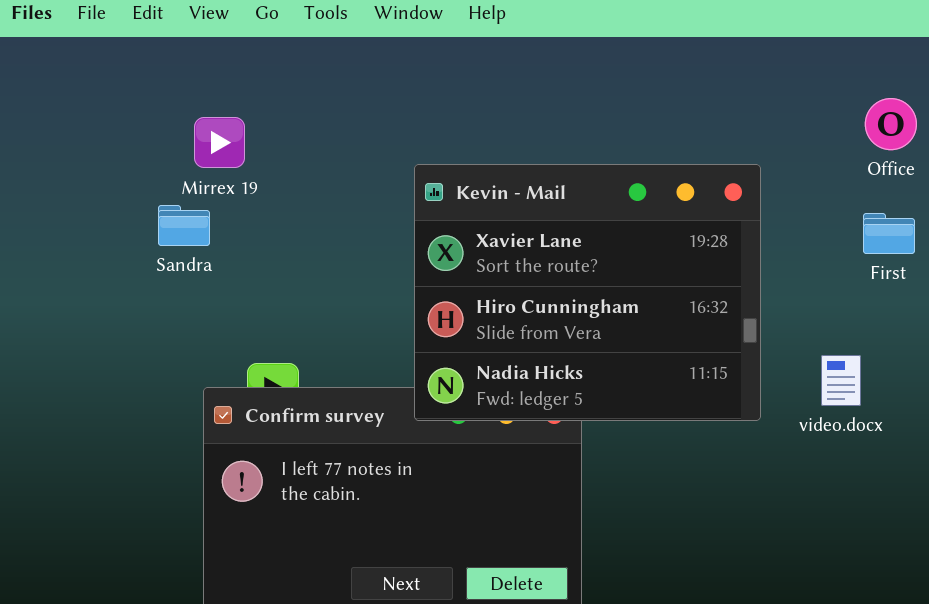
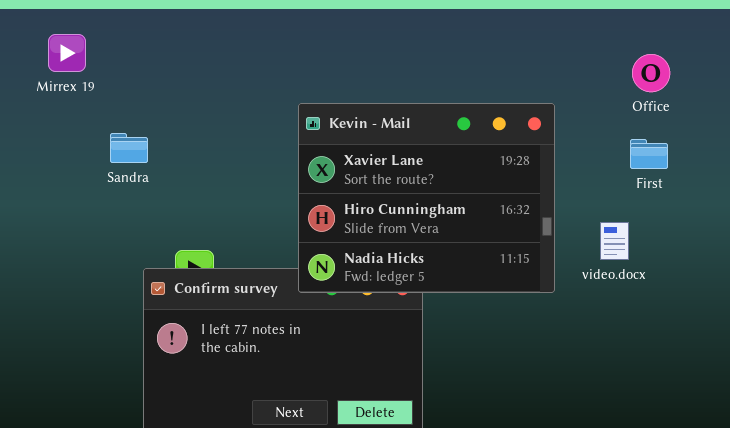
Mirrex 19: [194,117,245,168] -> [48,34,86,72], moved
video.docx: [821,355,861,406] -> [600,222,629,260], moved

